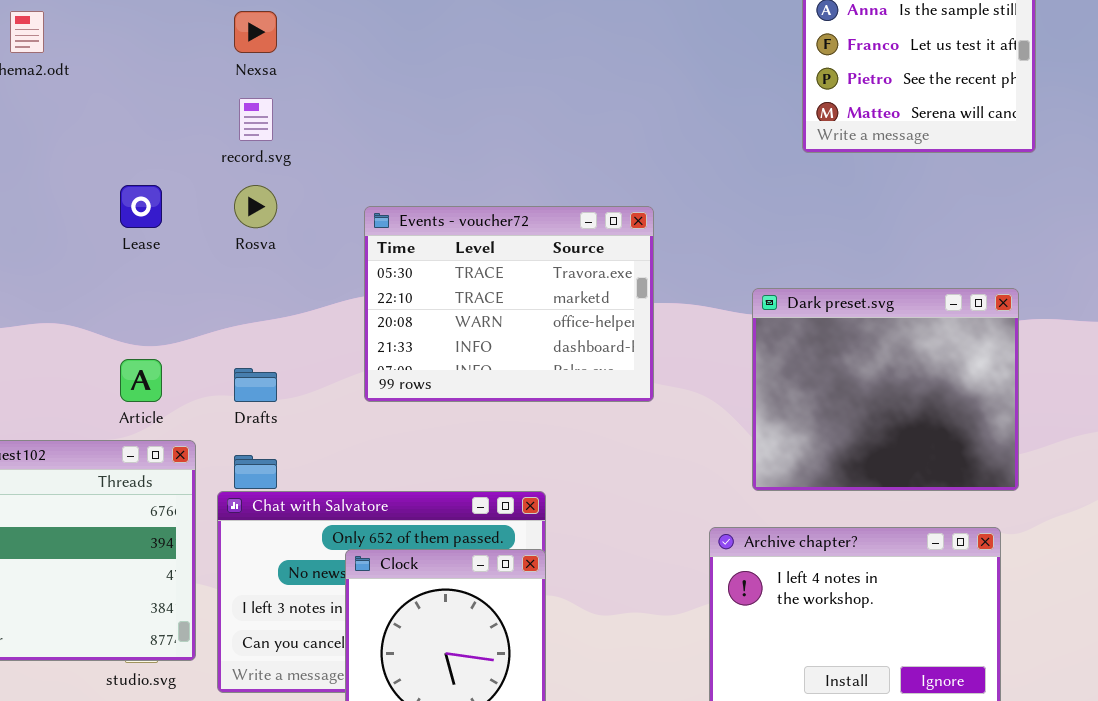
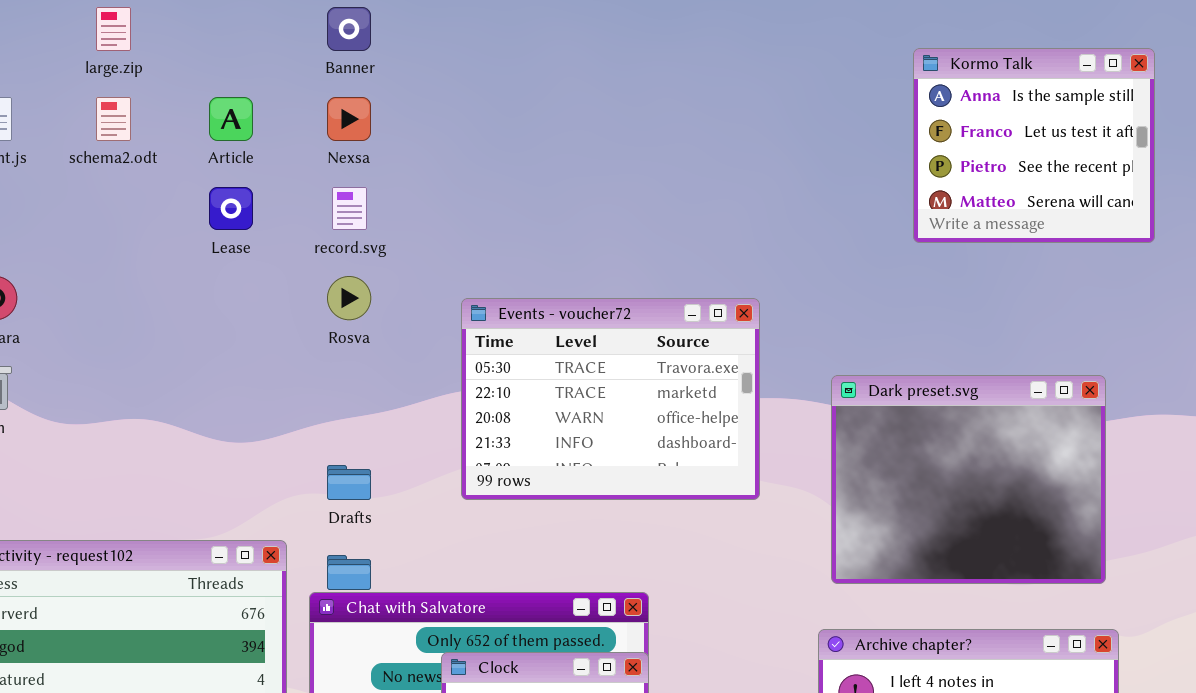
Lease: [120,185,162,228] -> [209,187,253,230], moved
Dark preset.svg: [752,288,1019,491] -> [831,375,1106,584], moved
Article: [120,359,162,402] -> [209,97,253,141], moved

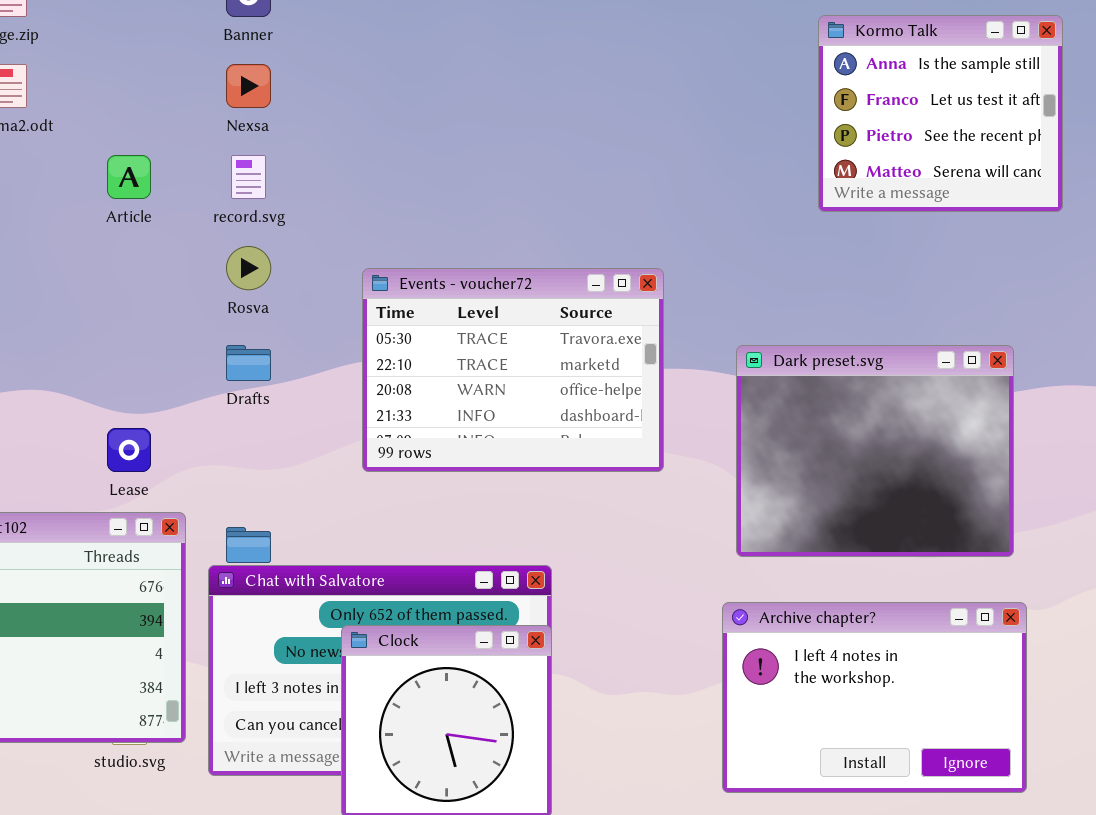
Article: [209,97,253,141] -> [107,155,151,199], moved
Lease: [209,187,253,230] -> [107,428,151,472], moved
Drafts: [327,465,371,500] -> [226,345,271,381], moved

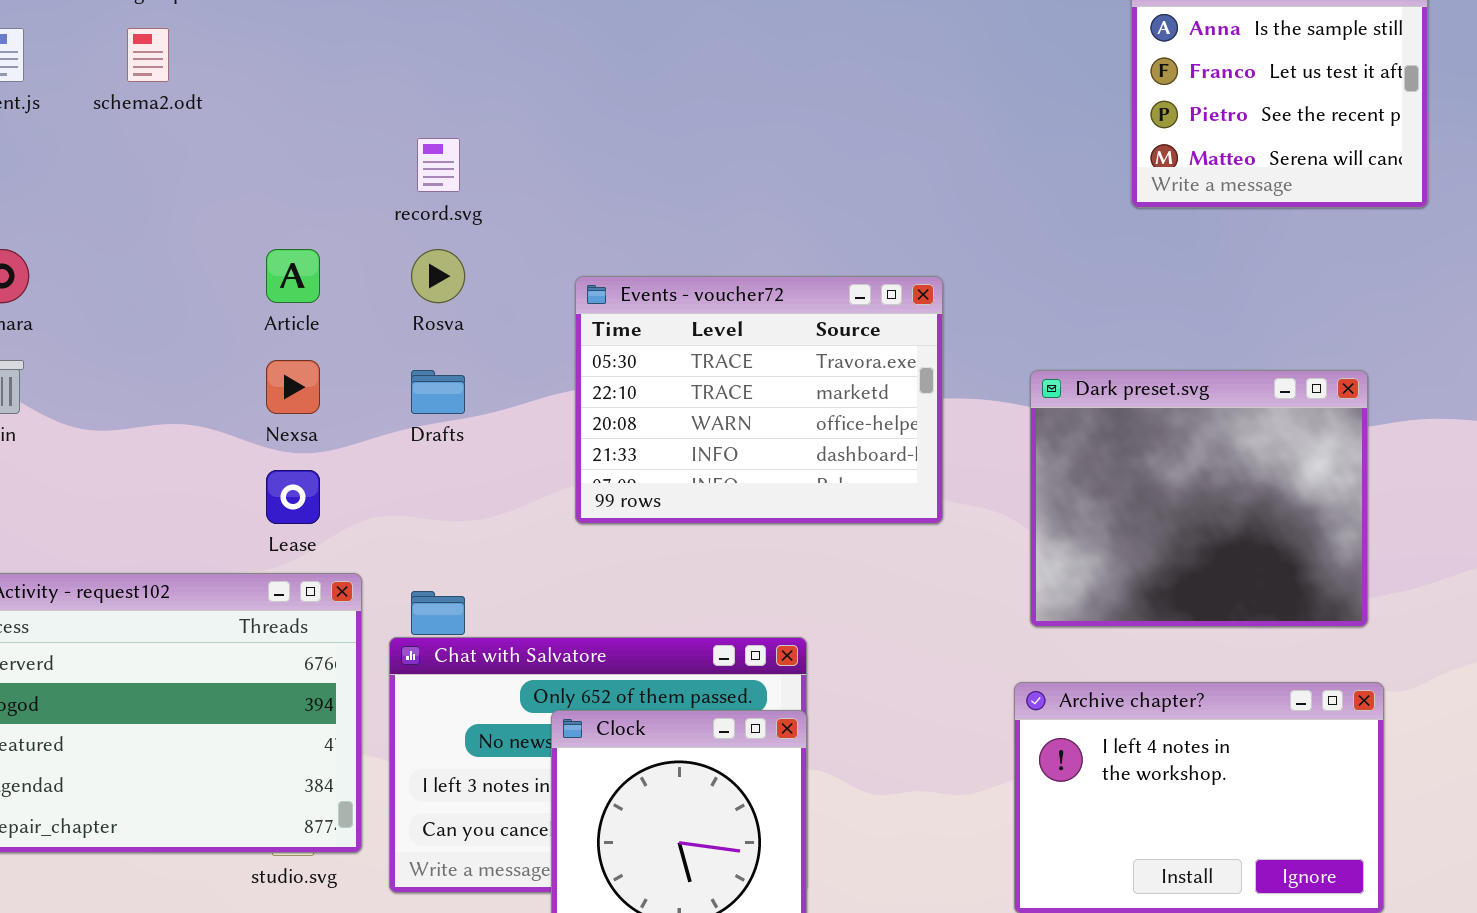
Nexsa: [226,64,271,108] -> [266,360,320,414], moved
Article: [107,155,151,199] -> [266,249,320,303], moved

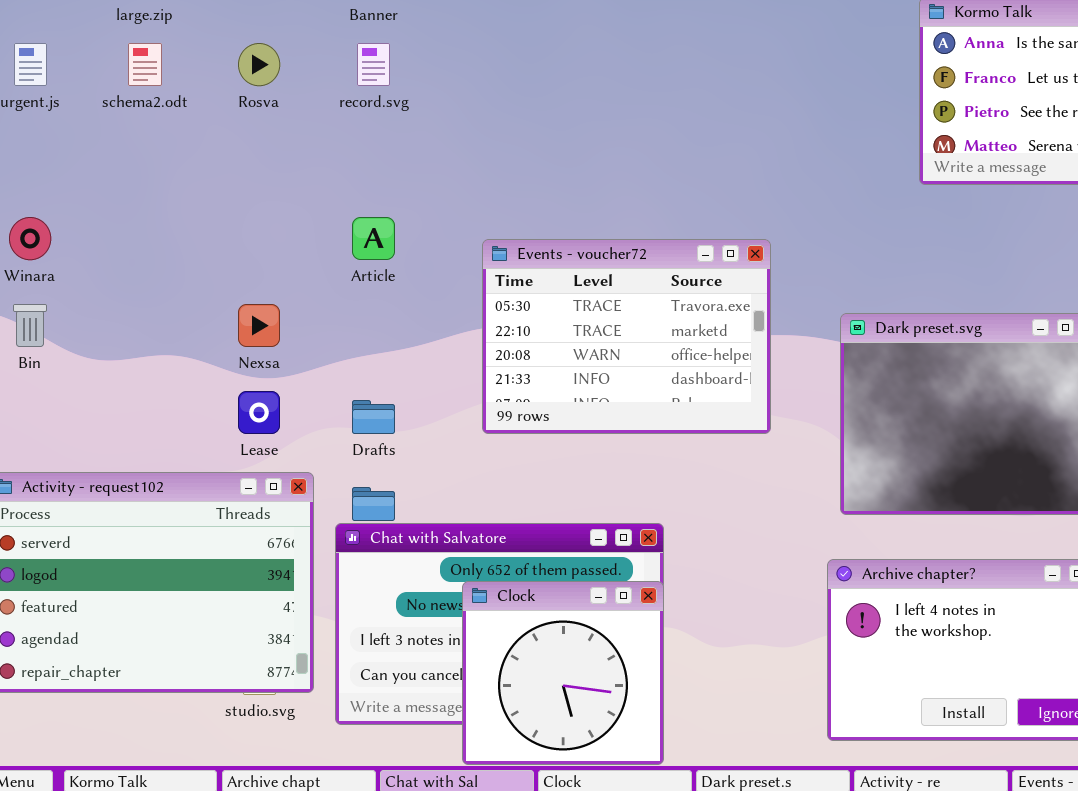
record.svg: [417,138,460,192] -> [357,43,390,86], moved
Article: [266,249,320,303] -> [352,217,395,260], moved
Rosva: [411,249,465,303] -> [238,43,280,86], moved
Drafts: [411,370,465,414] -> [352,400,395,434], moved

